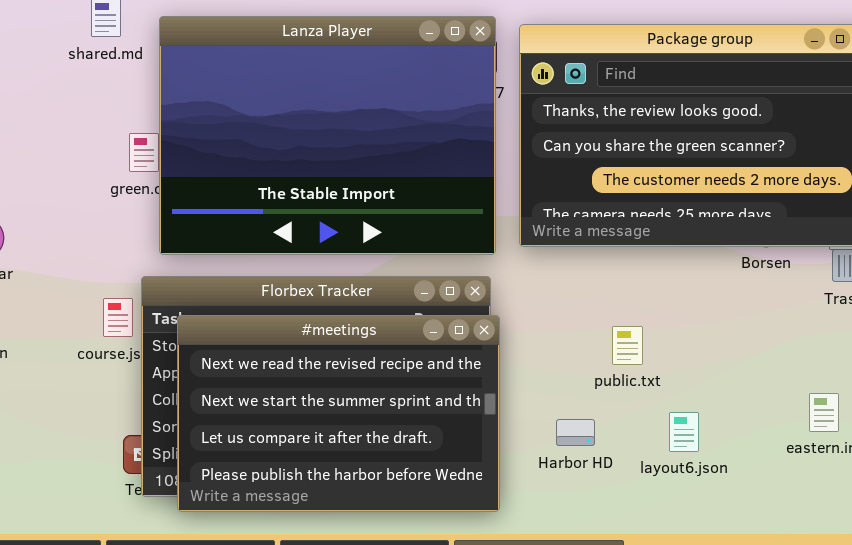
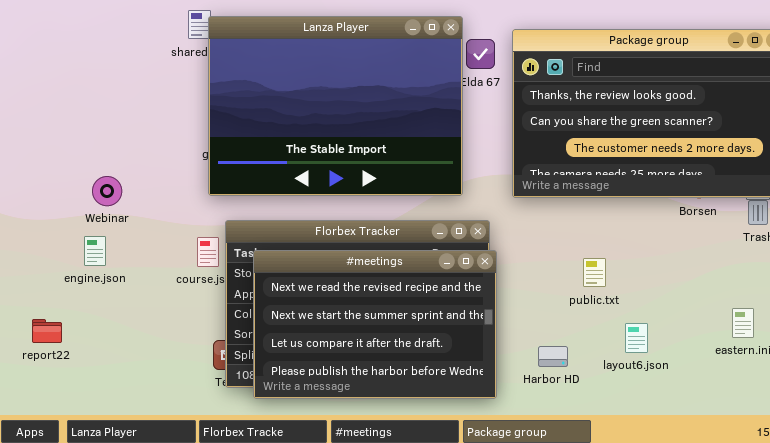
Lanza Player: [159,16,496,255] -> [208,16,463,196], moved
Harbor HD: [556,419,595,446] -> [538,346,568,367], moved

